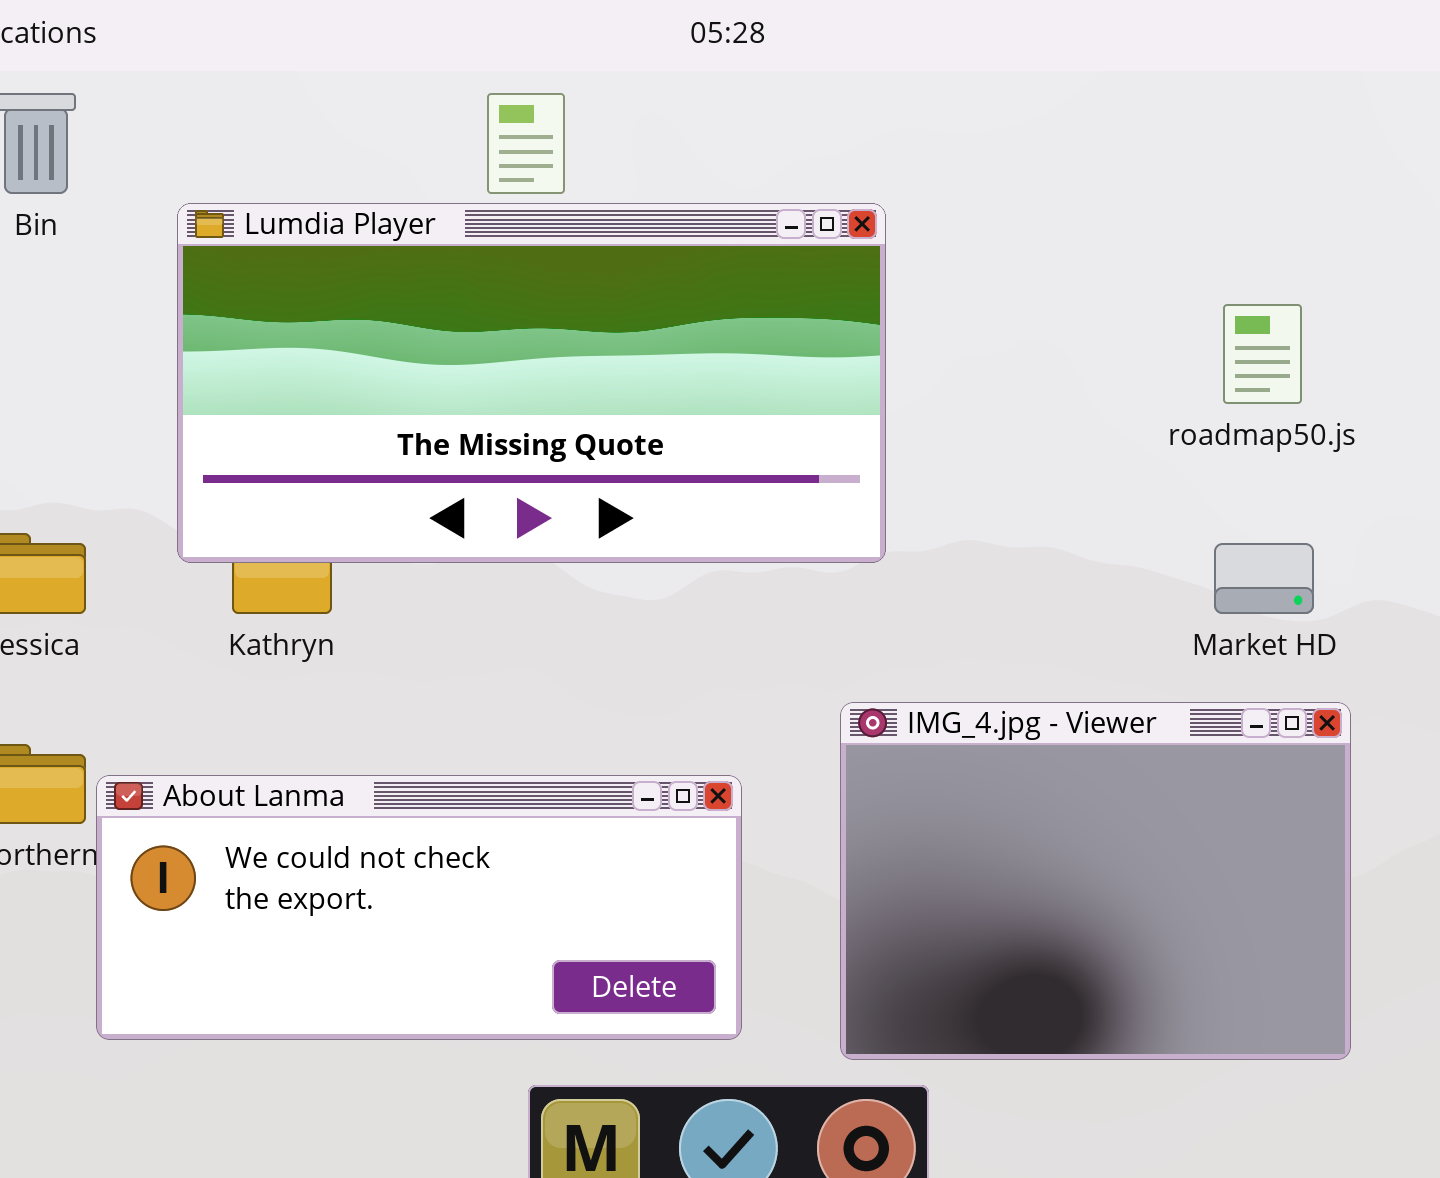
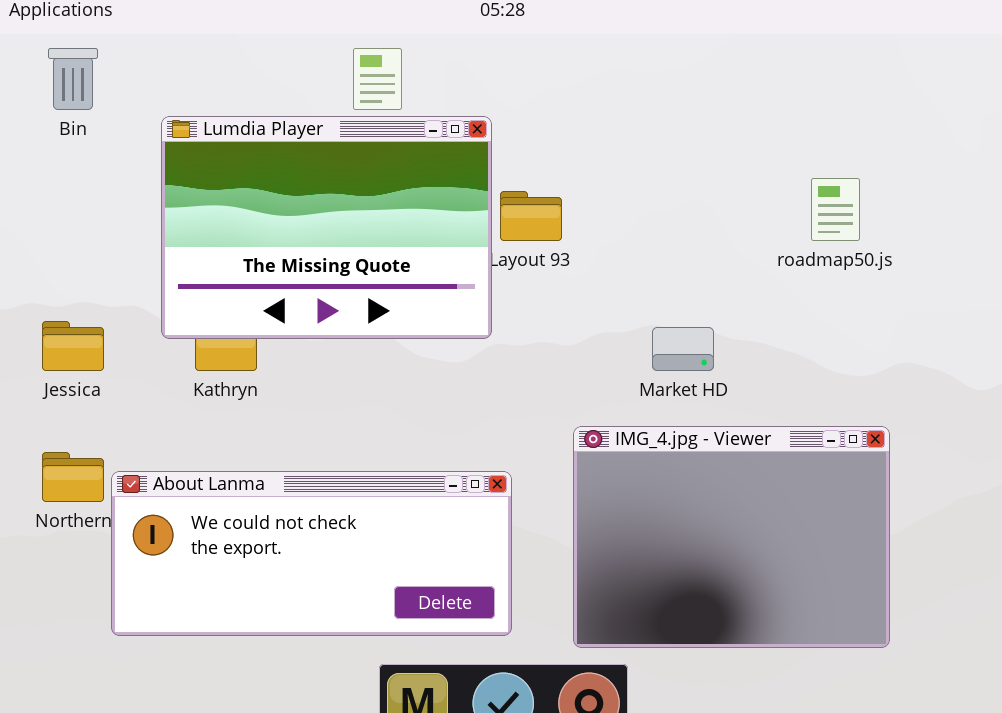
Lumdia Player: [177,203,886,563] -> [161,116,492,339], resized
Market HD: [1214,543,1314,614] -> [652,327,714,371], moved

